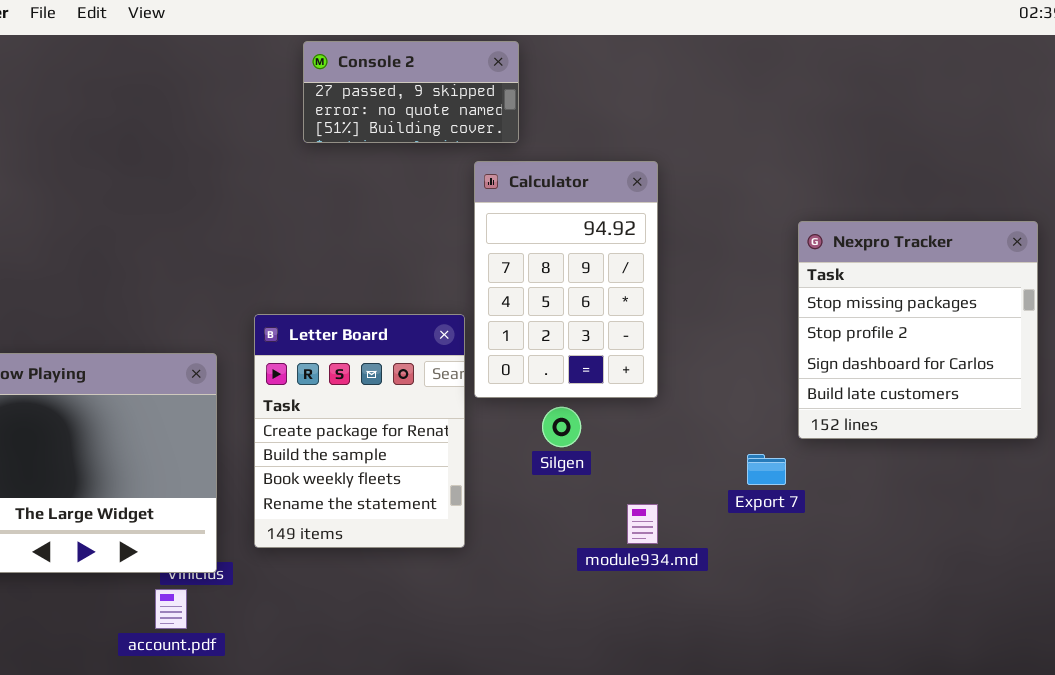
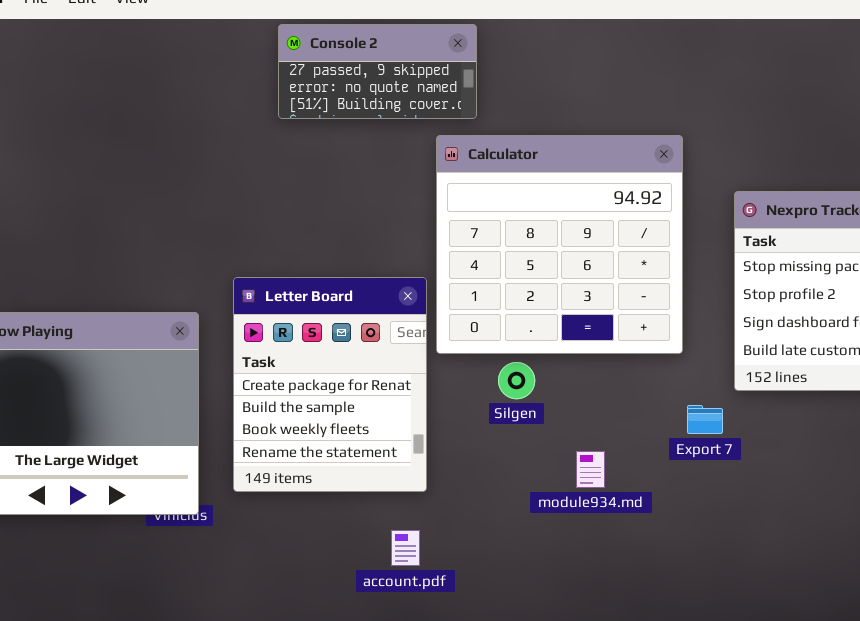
Calculator: [474,161,658,398] -> [436,135,683,354], resized
account.pdf: [155,589,187,629] -> [391,530,420,566], moved

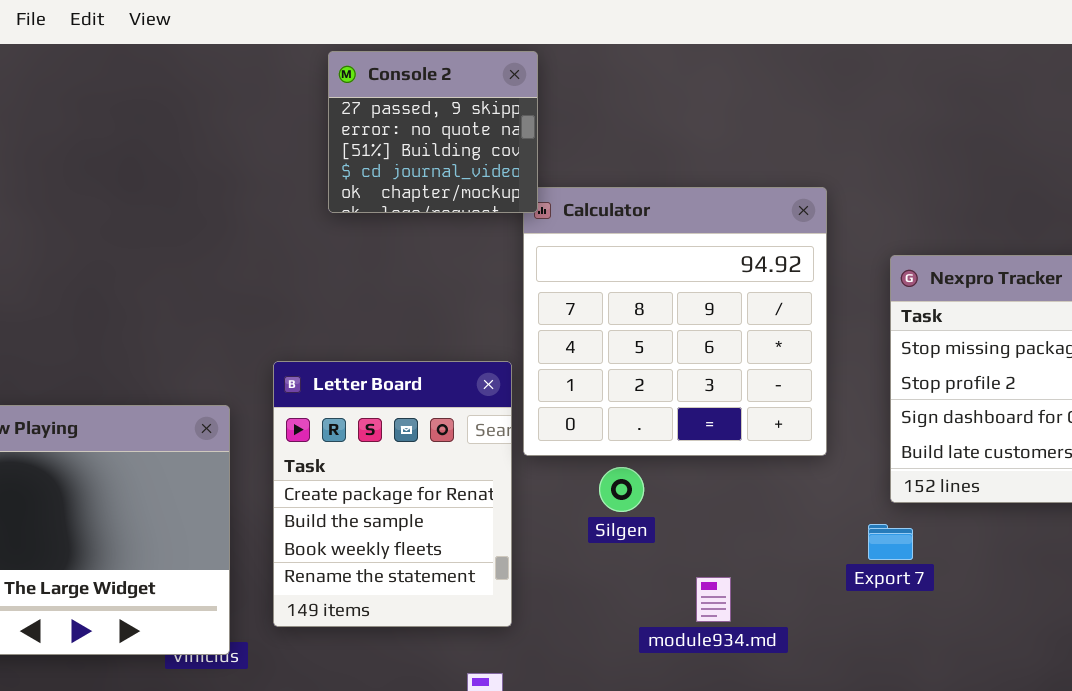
Console 2: [278,24,477,119] -> [328,51,538,213], resized
Export 7: [687,405,723,434] -> [868,524,913,560], moved

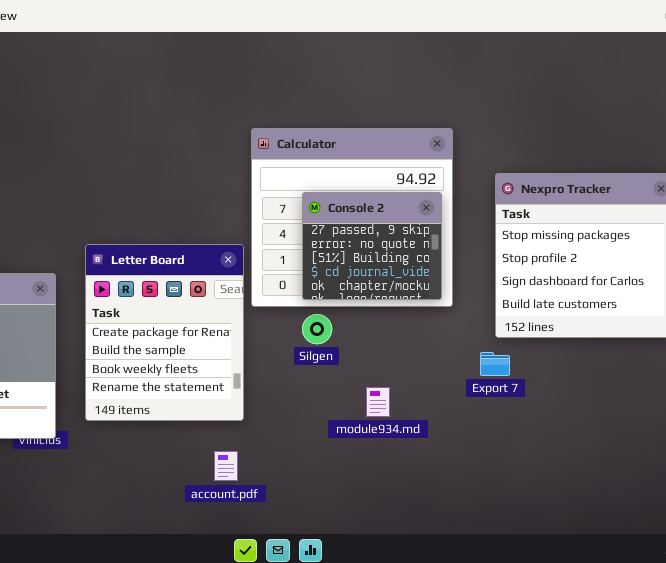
Console 2: [328,51,538,213] -> [302,192,442,300], moved

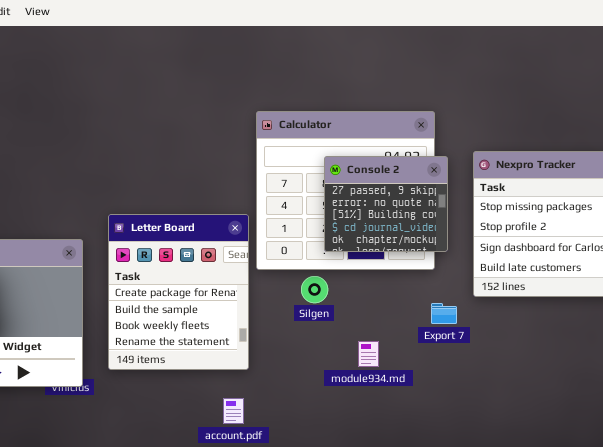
Console 2: [302,192,442,300] -> [324,156,448,252], moved
Export 7: [480,352,510,376] -> [431,303,457,324], moved

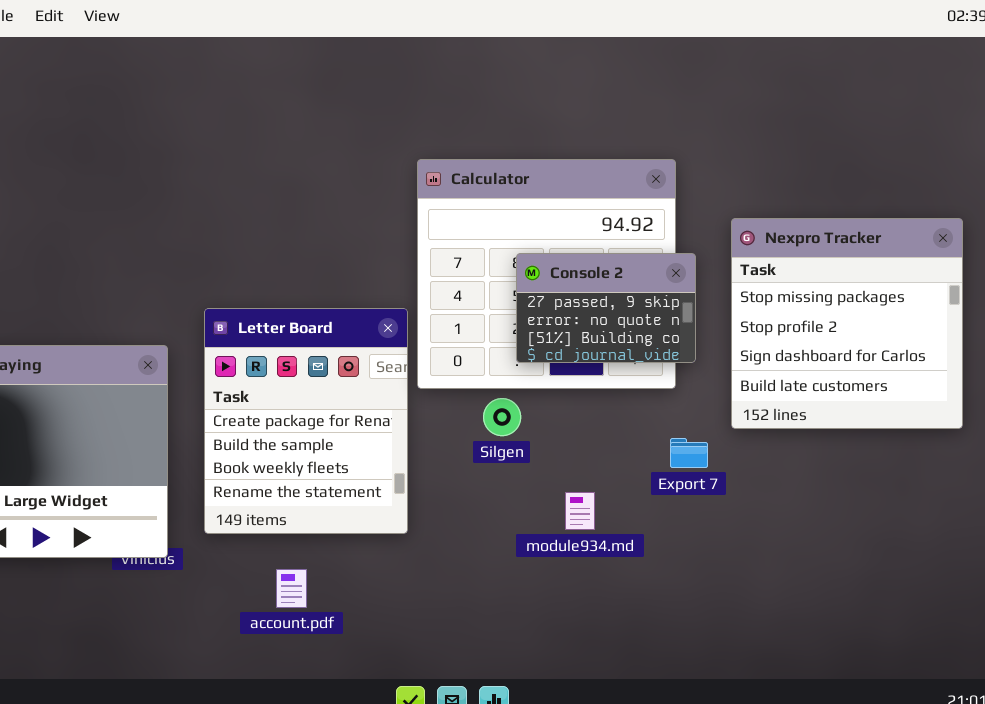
Console 2: [324,156,448,252] -> [516,253,696,363], resized
account.pdf: [223,398,244,424] -> [276,569,307,608], moved

